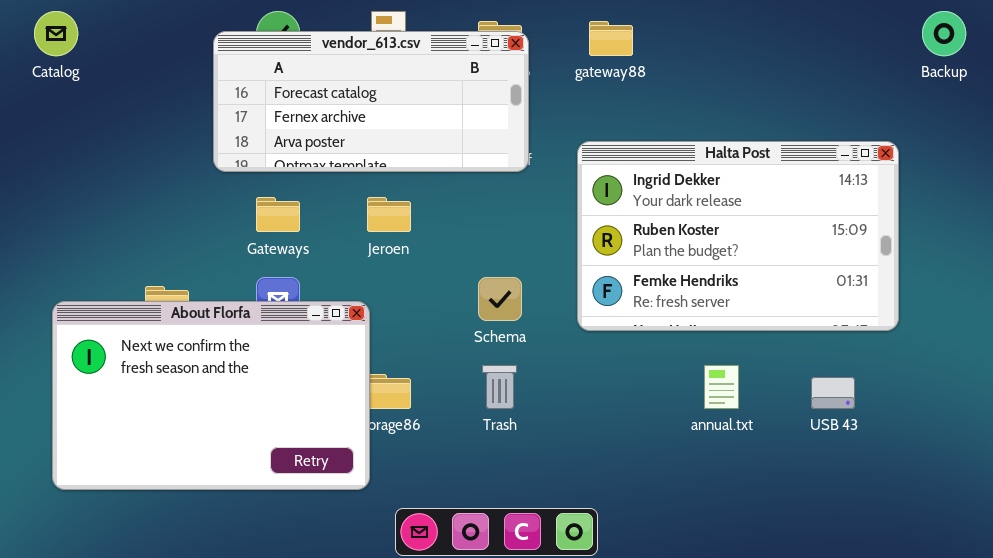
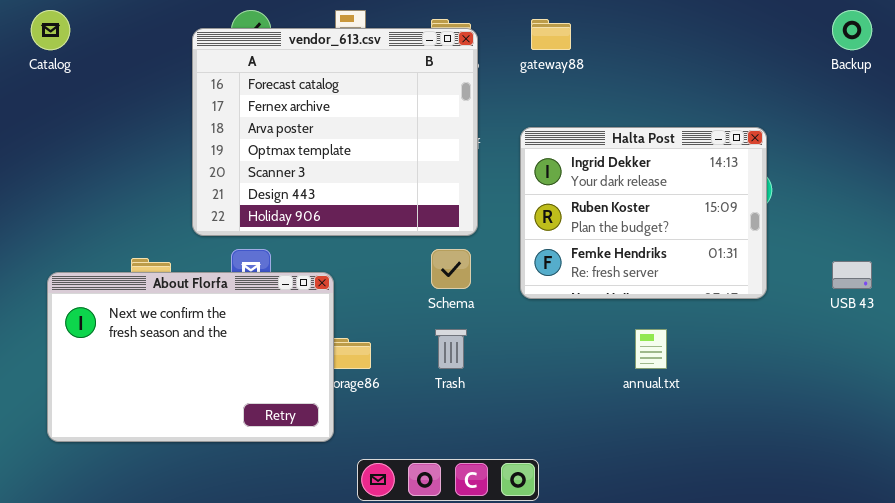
vendor_613.csv: [213,31,529,172] -> [192,28,478,236], resized
Halta Post: [577,141,899,331] -> [520,127,767,299], resized
USB 43: [811,377,855,409] -> [832,261,872,289], moved

